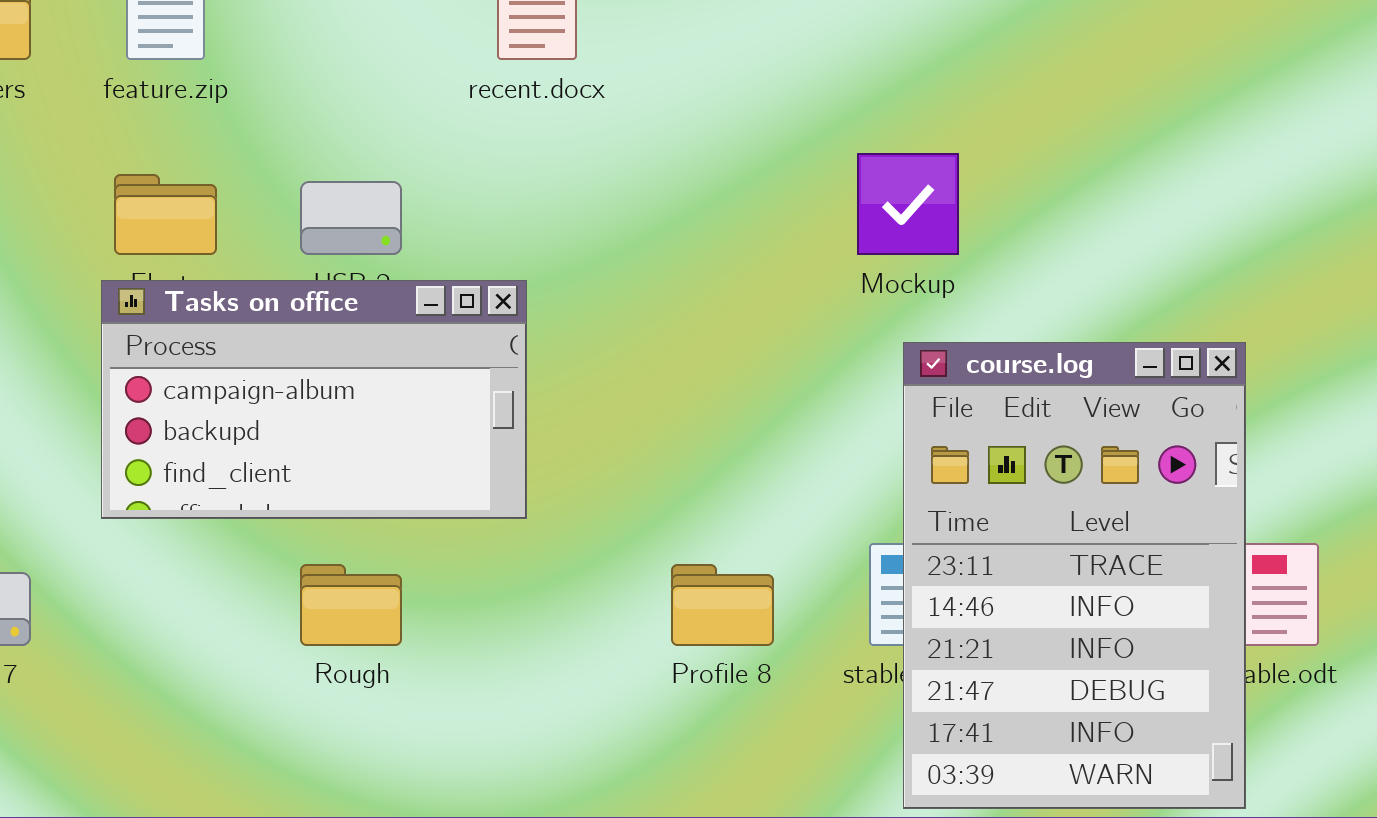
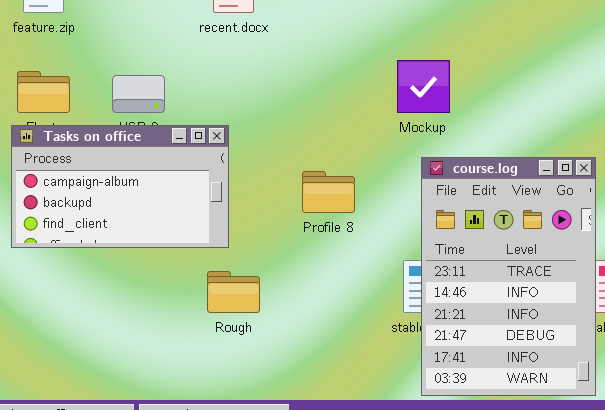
Rough: [300,564,402,646] -> [207,271,260,313], moved
Profile 8: [671,564,774,646] -> [302,171,355,213], moved

